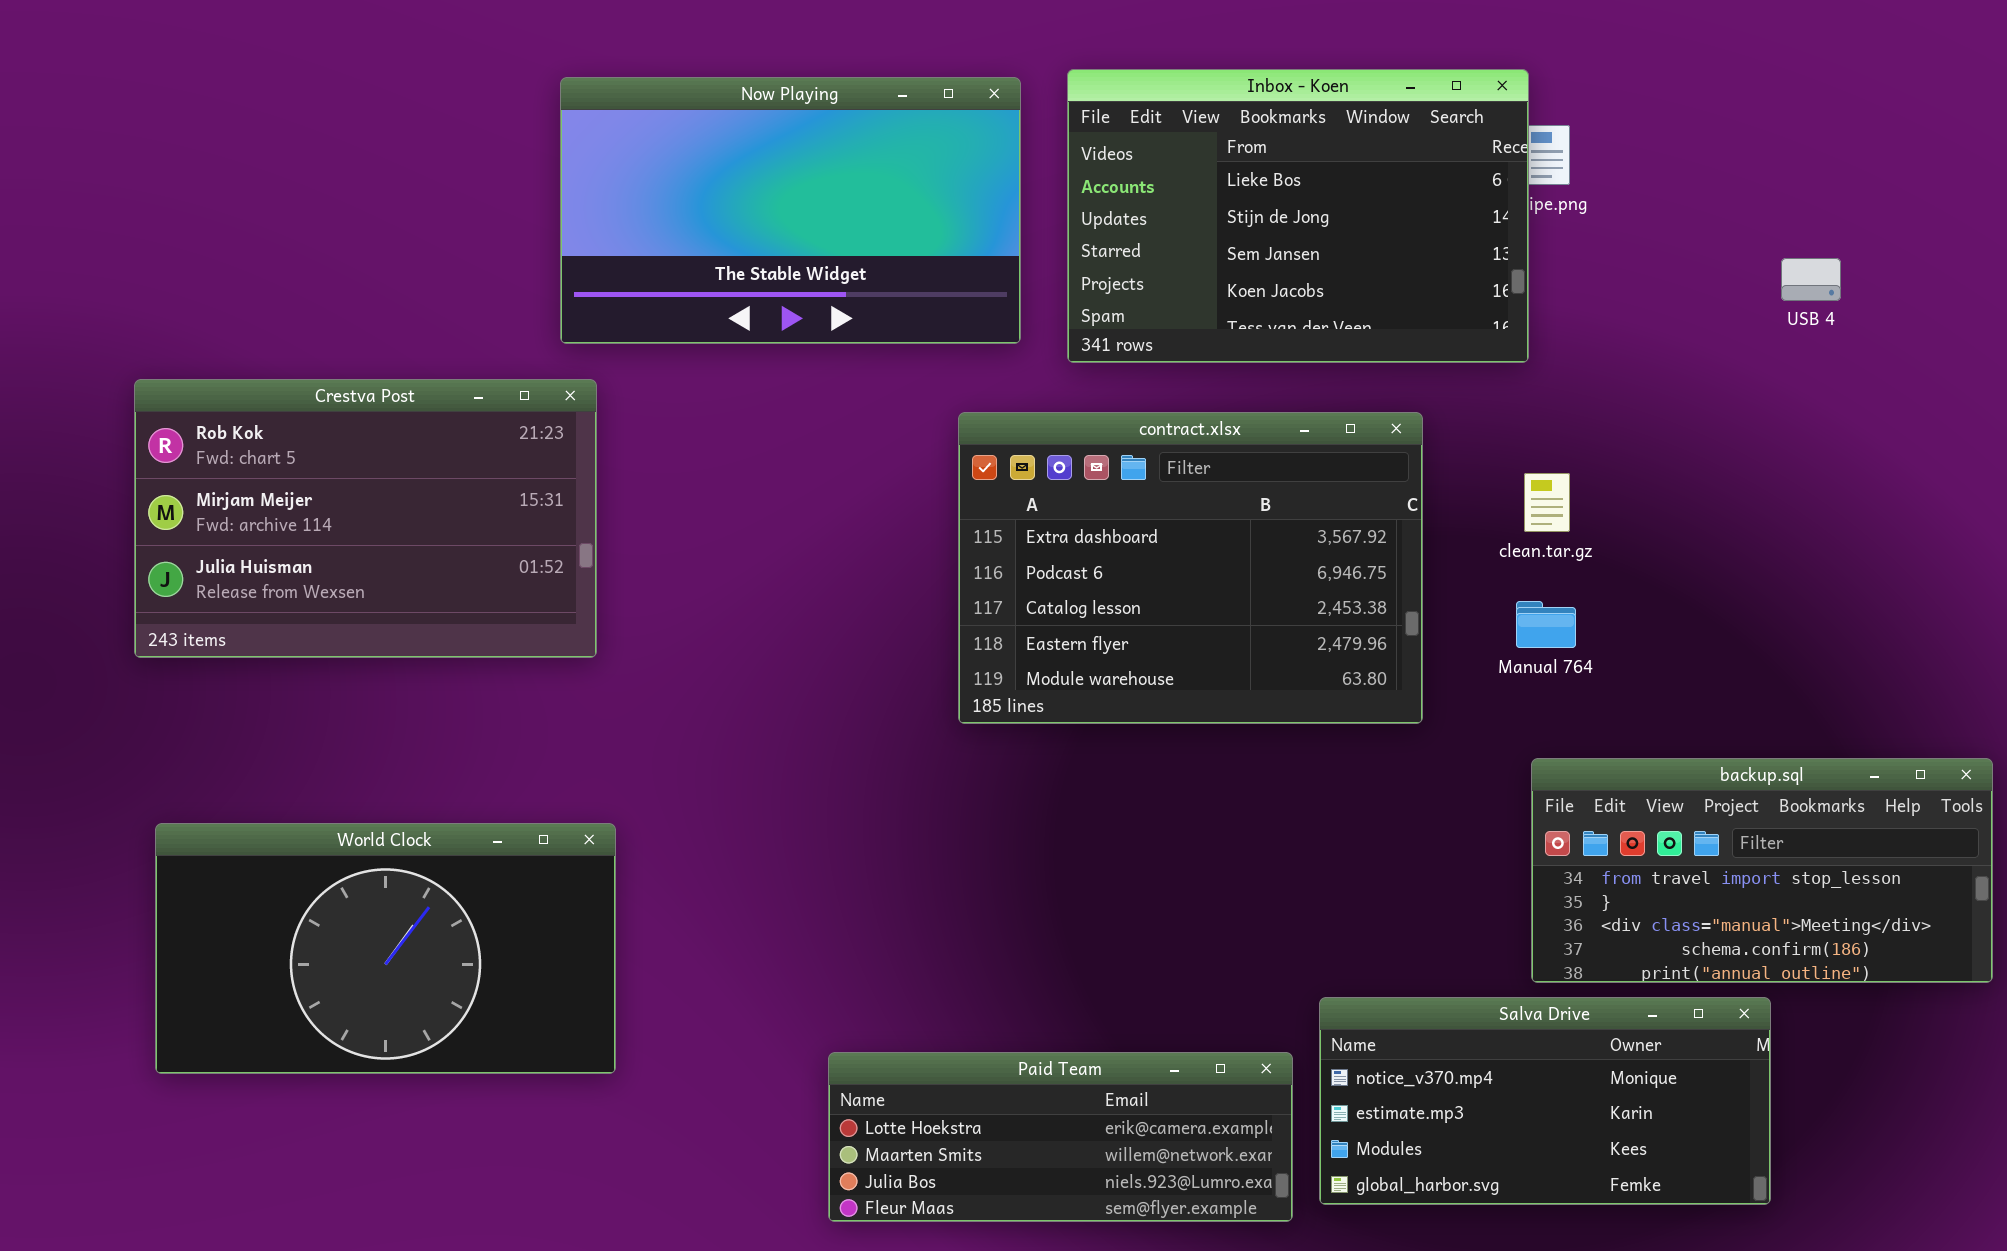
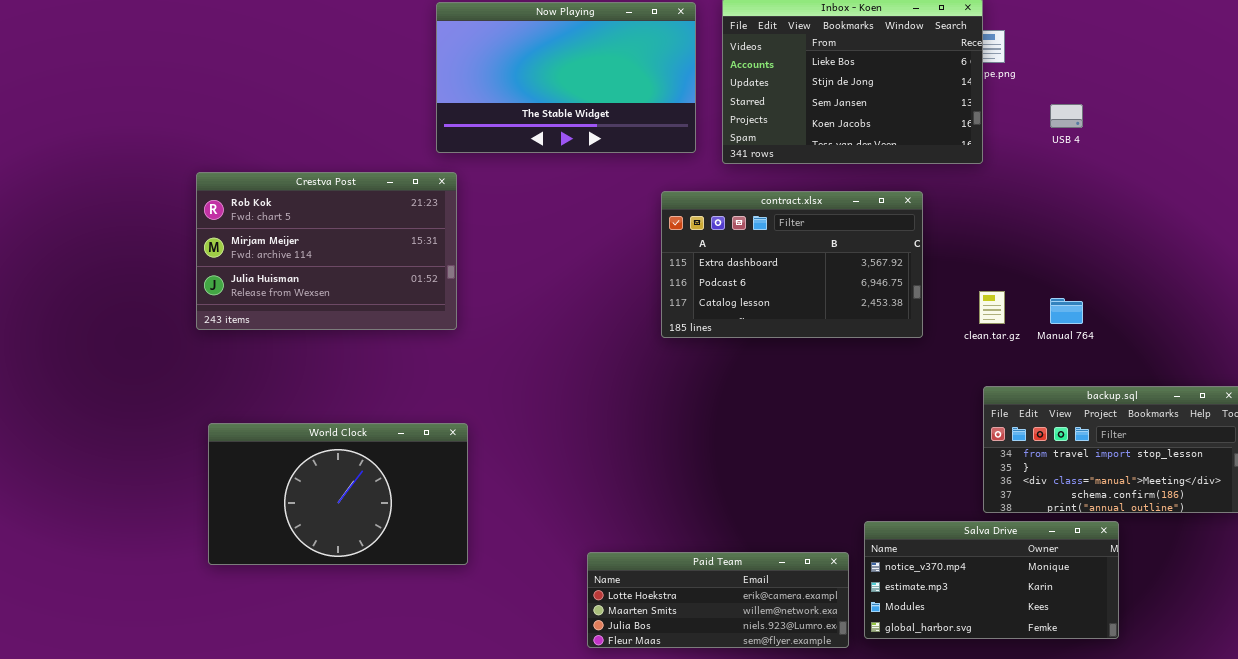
USB 4: [1781,258,1841,301] -> [1050,104,1083,128], moved
contract.xlsx: [958,412,1423,724] -> [661,191,923,338], resized
clean.tar.gz: [1524,473,1570,532] -> [979,291,1005,324], moved
Manual 764: [1516,601,1576,648] -> [1050,298,1083,324], moved

